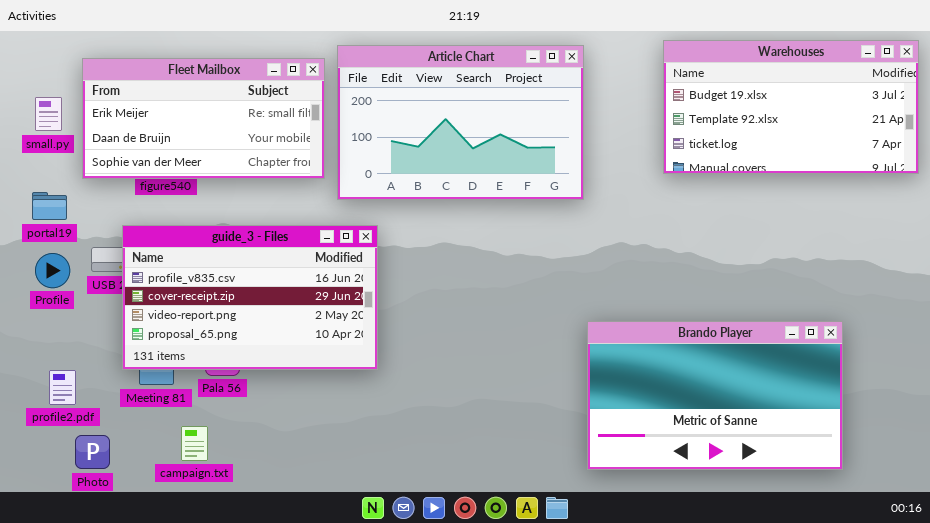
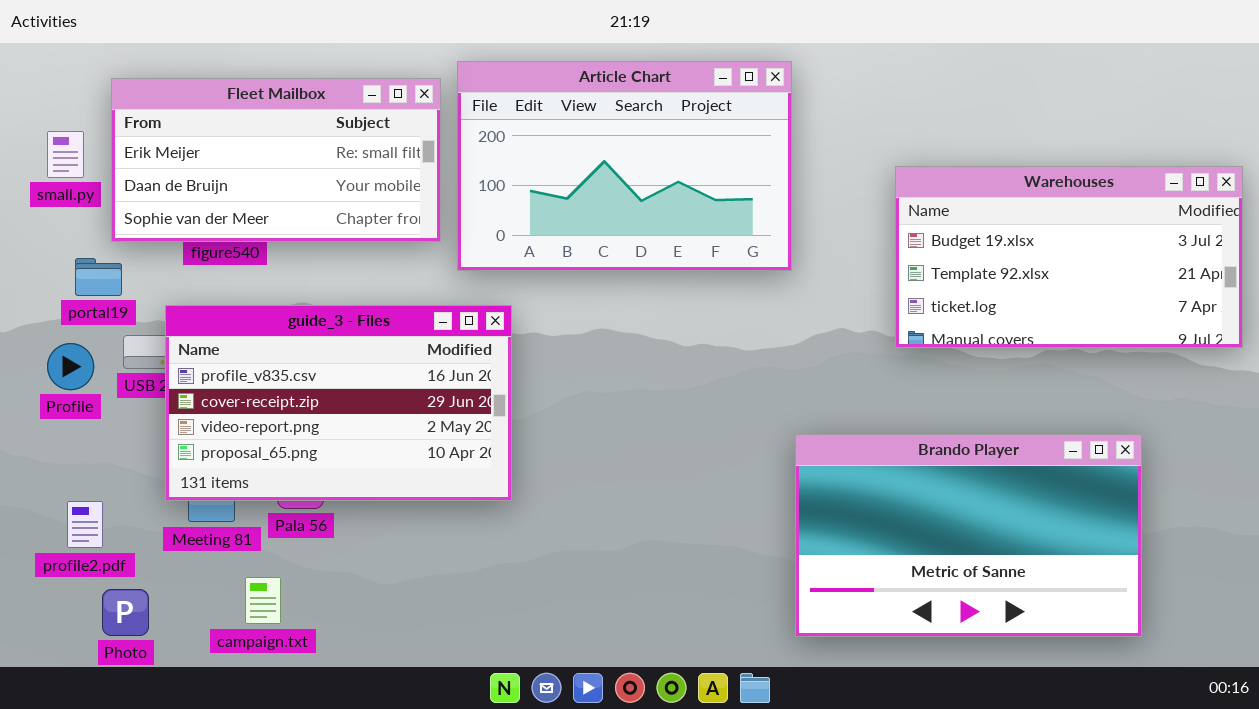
Warehouses: [663,40,919,174] -> [895,166,1243,348], moved
portal19: [32,192,67,220] -> [75,258,122,296], moved

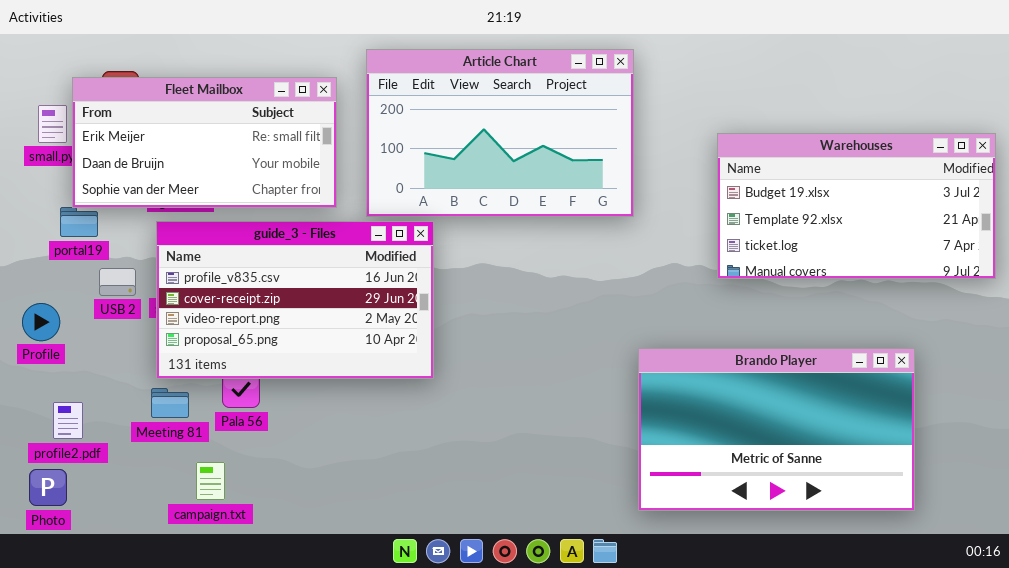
Fleet Mailbox: [111,78,441,242] -> [72,77,337,208], moved
guide_3 - Files: [165,305,512,501] -> [156,221,434,379], moved
Profile: [47,343,94,390] -> [22,303,60,341], moved
Photo: [102,589,149,636] -> [29,469,67,506], moved

